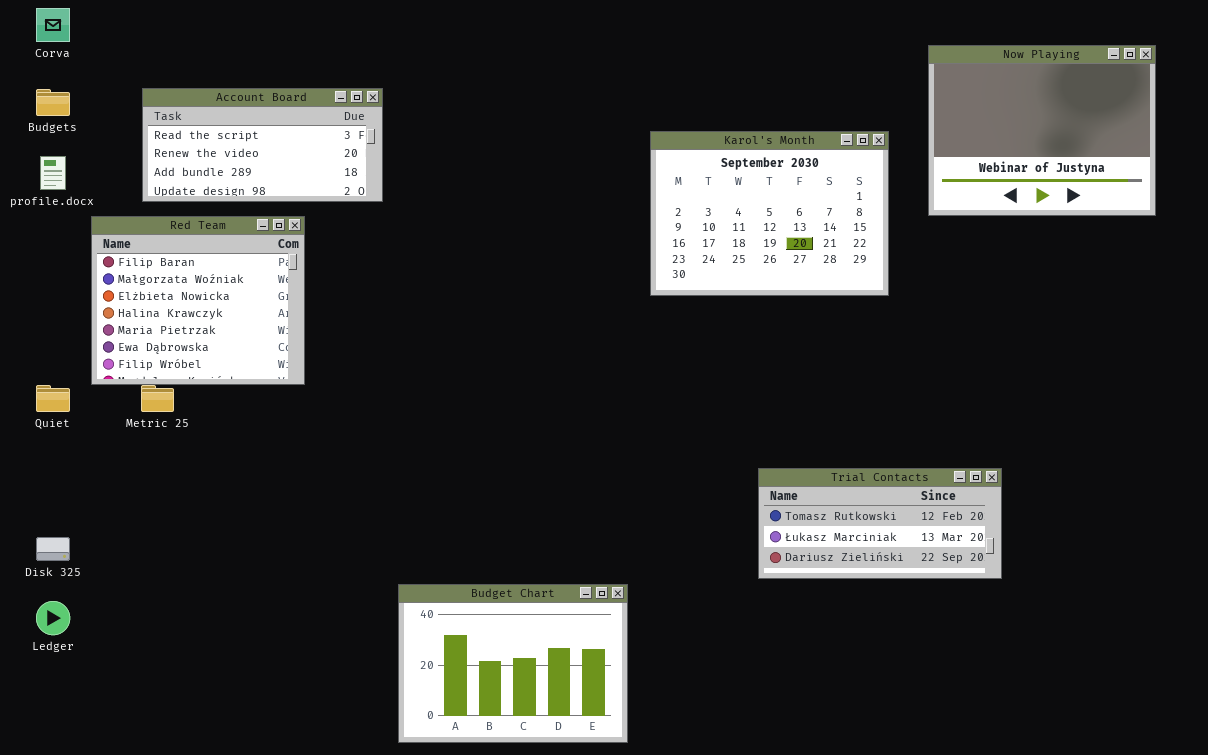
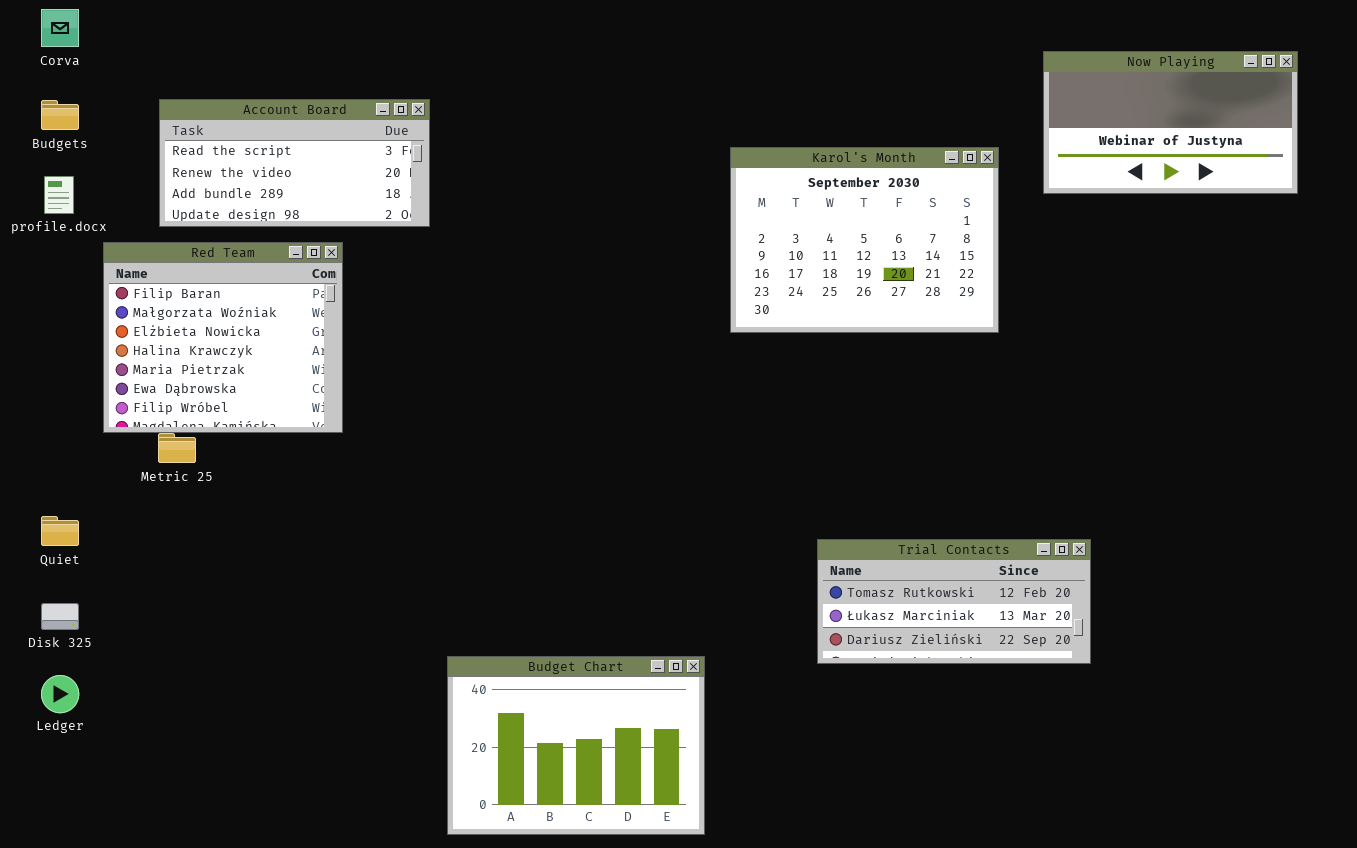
Now Playing: [928,45,1156,216] -> [1043,51,1298,194], resized
Quiet: [36,385,70,412] -> [41,516,79,546], moved
Trial Contacts: [758,468,1002,579] -> [817,539,1091,664], moved

